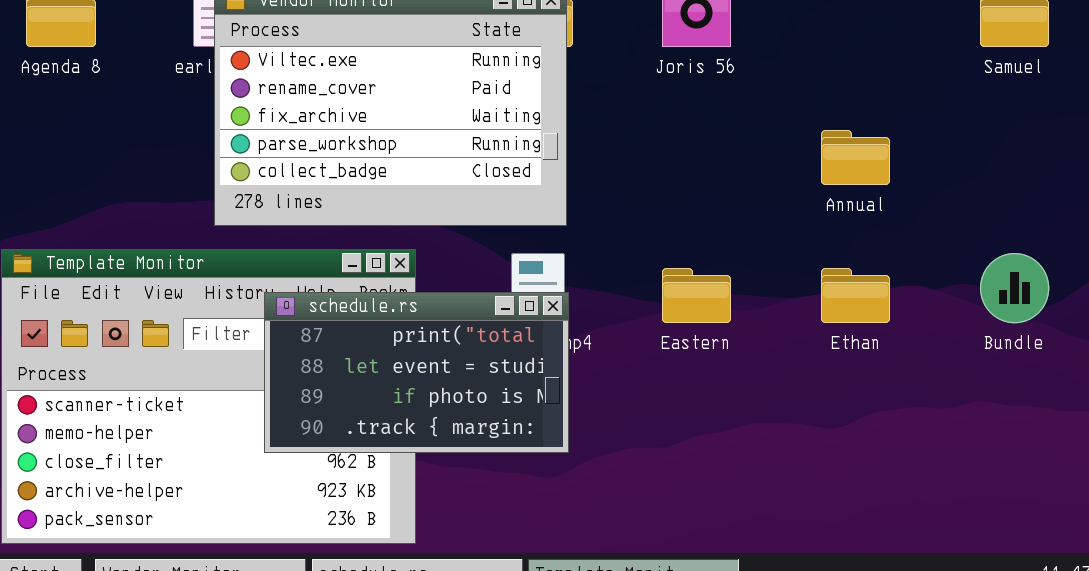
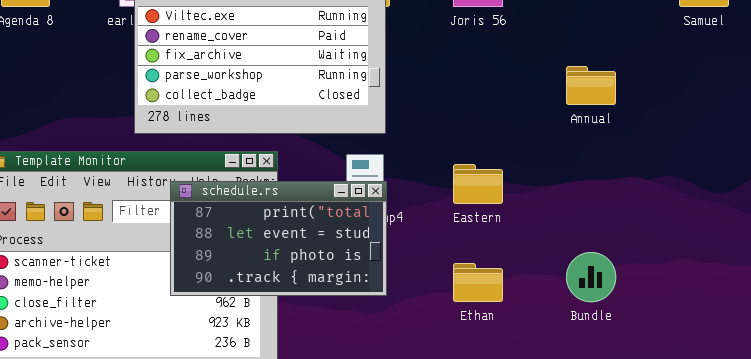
Bundle: [980,253,1049,323] -> [566,252,616,302], moved
Ethan: [821,268,890,323] -> [453,263,503,302], moved

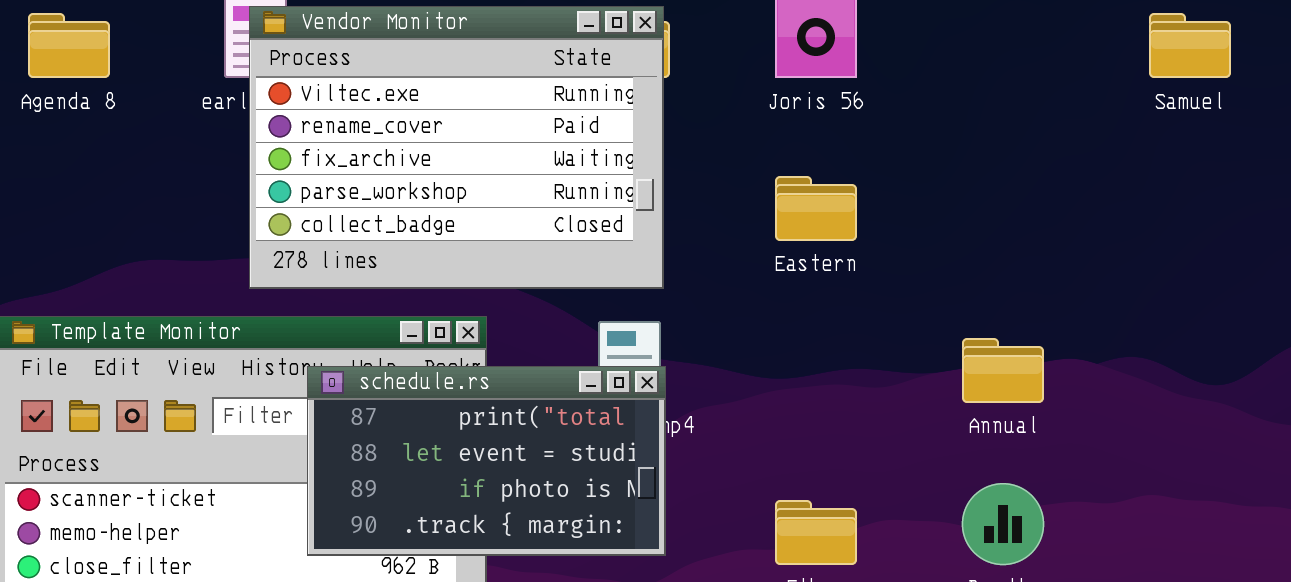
Annual: [566,66,616,105] -> [962,338,1044,403], moved
Eastern: [453,164,503,204] -> [775,176,857,241], moved

